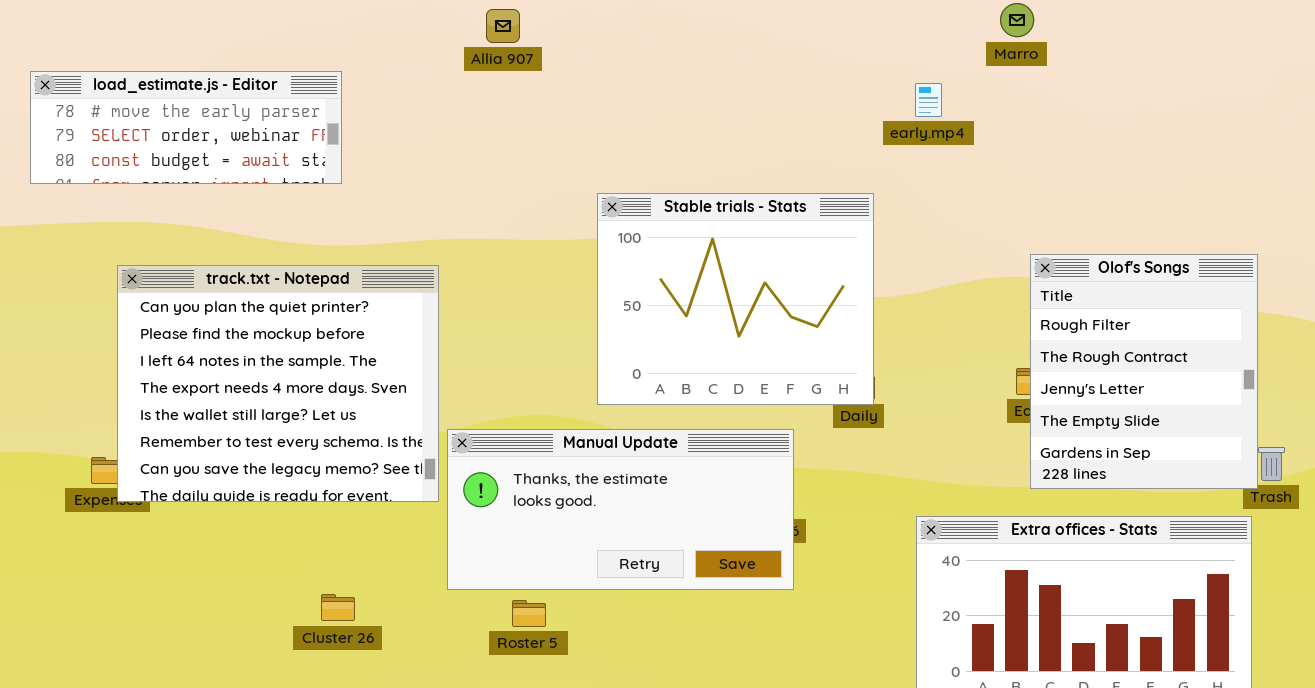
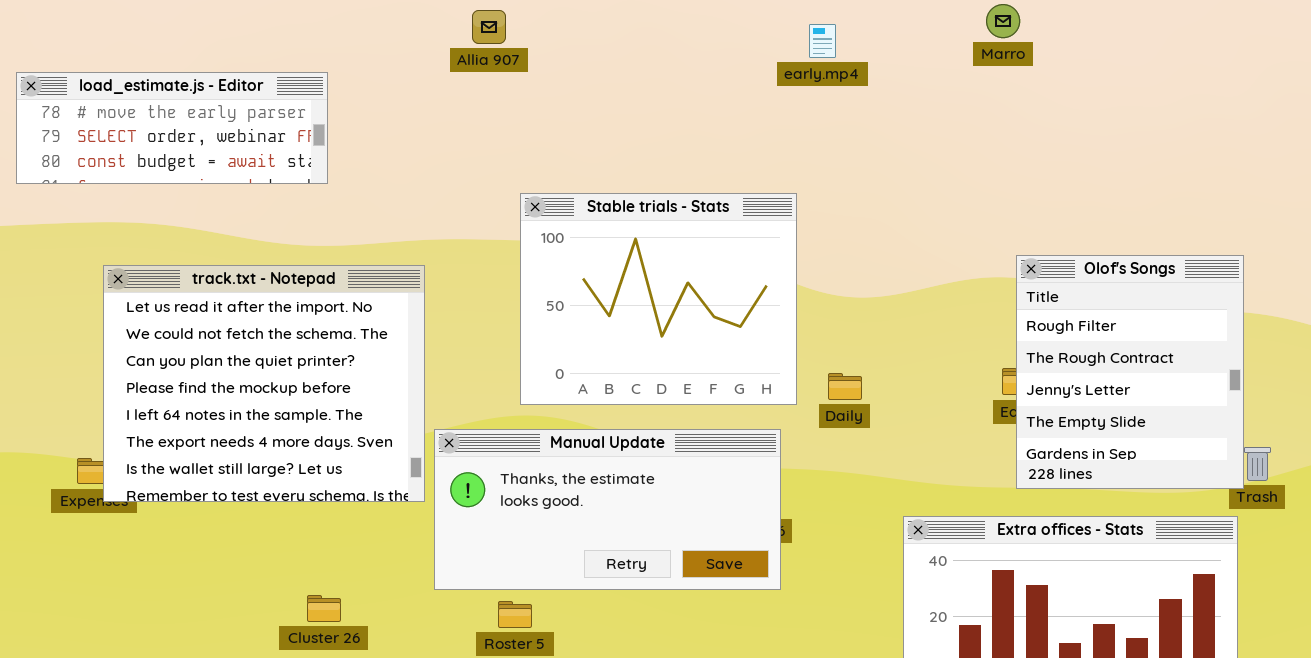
early.mp4: [915,83,942,117] -> [809,24,836,58], moved
Stable trials - Stats: [597,193,874,405] -> [520,193,797,405], moved
track.txt - Notepad: [117,265,439,502] -> [103,265,425,502], scrolled up 2 rows

